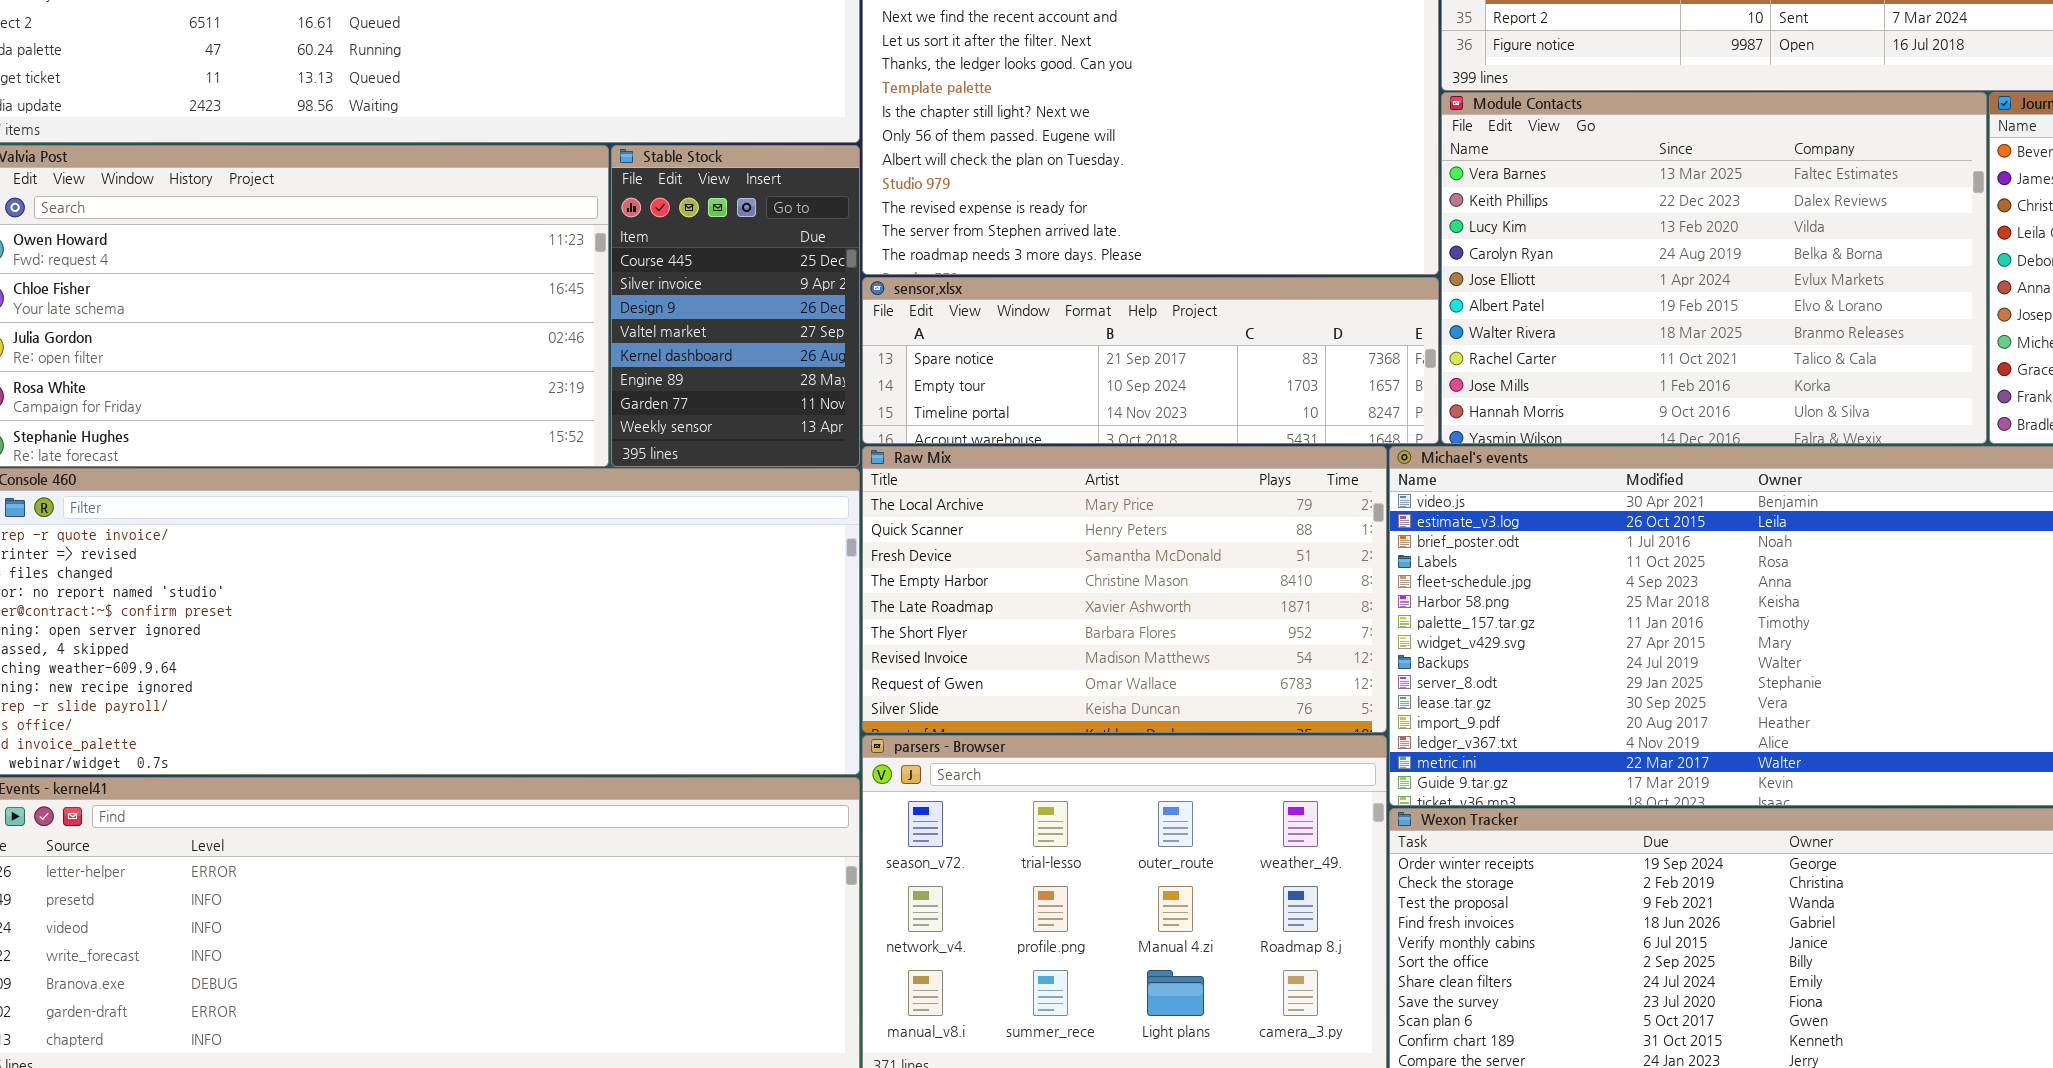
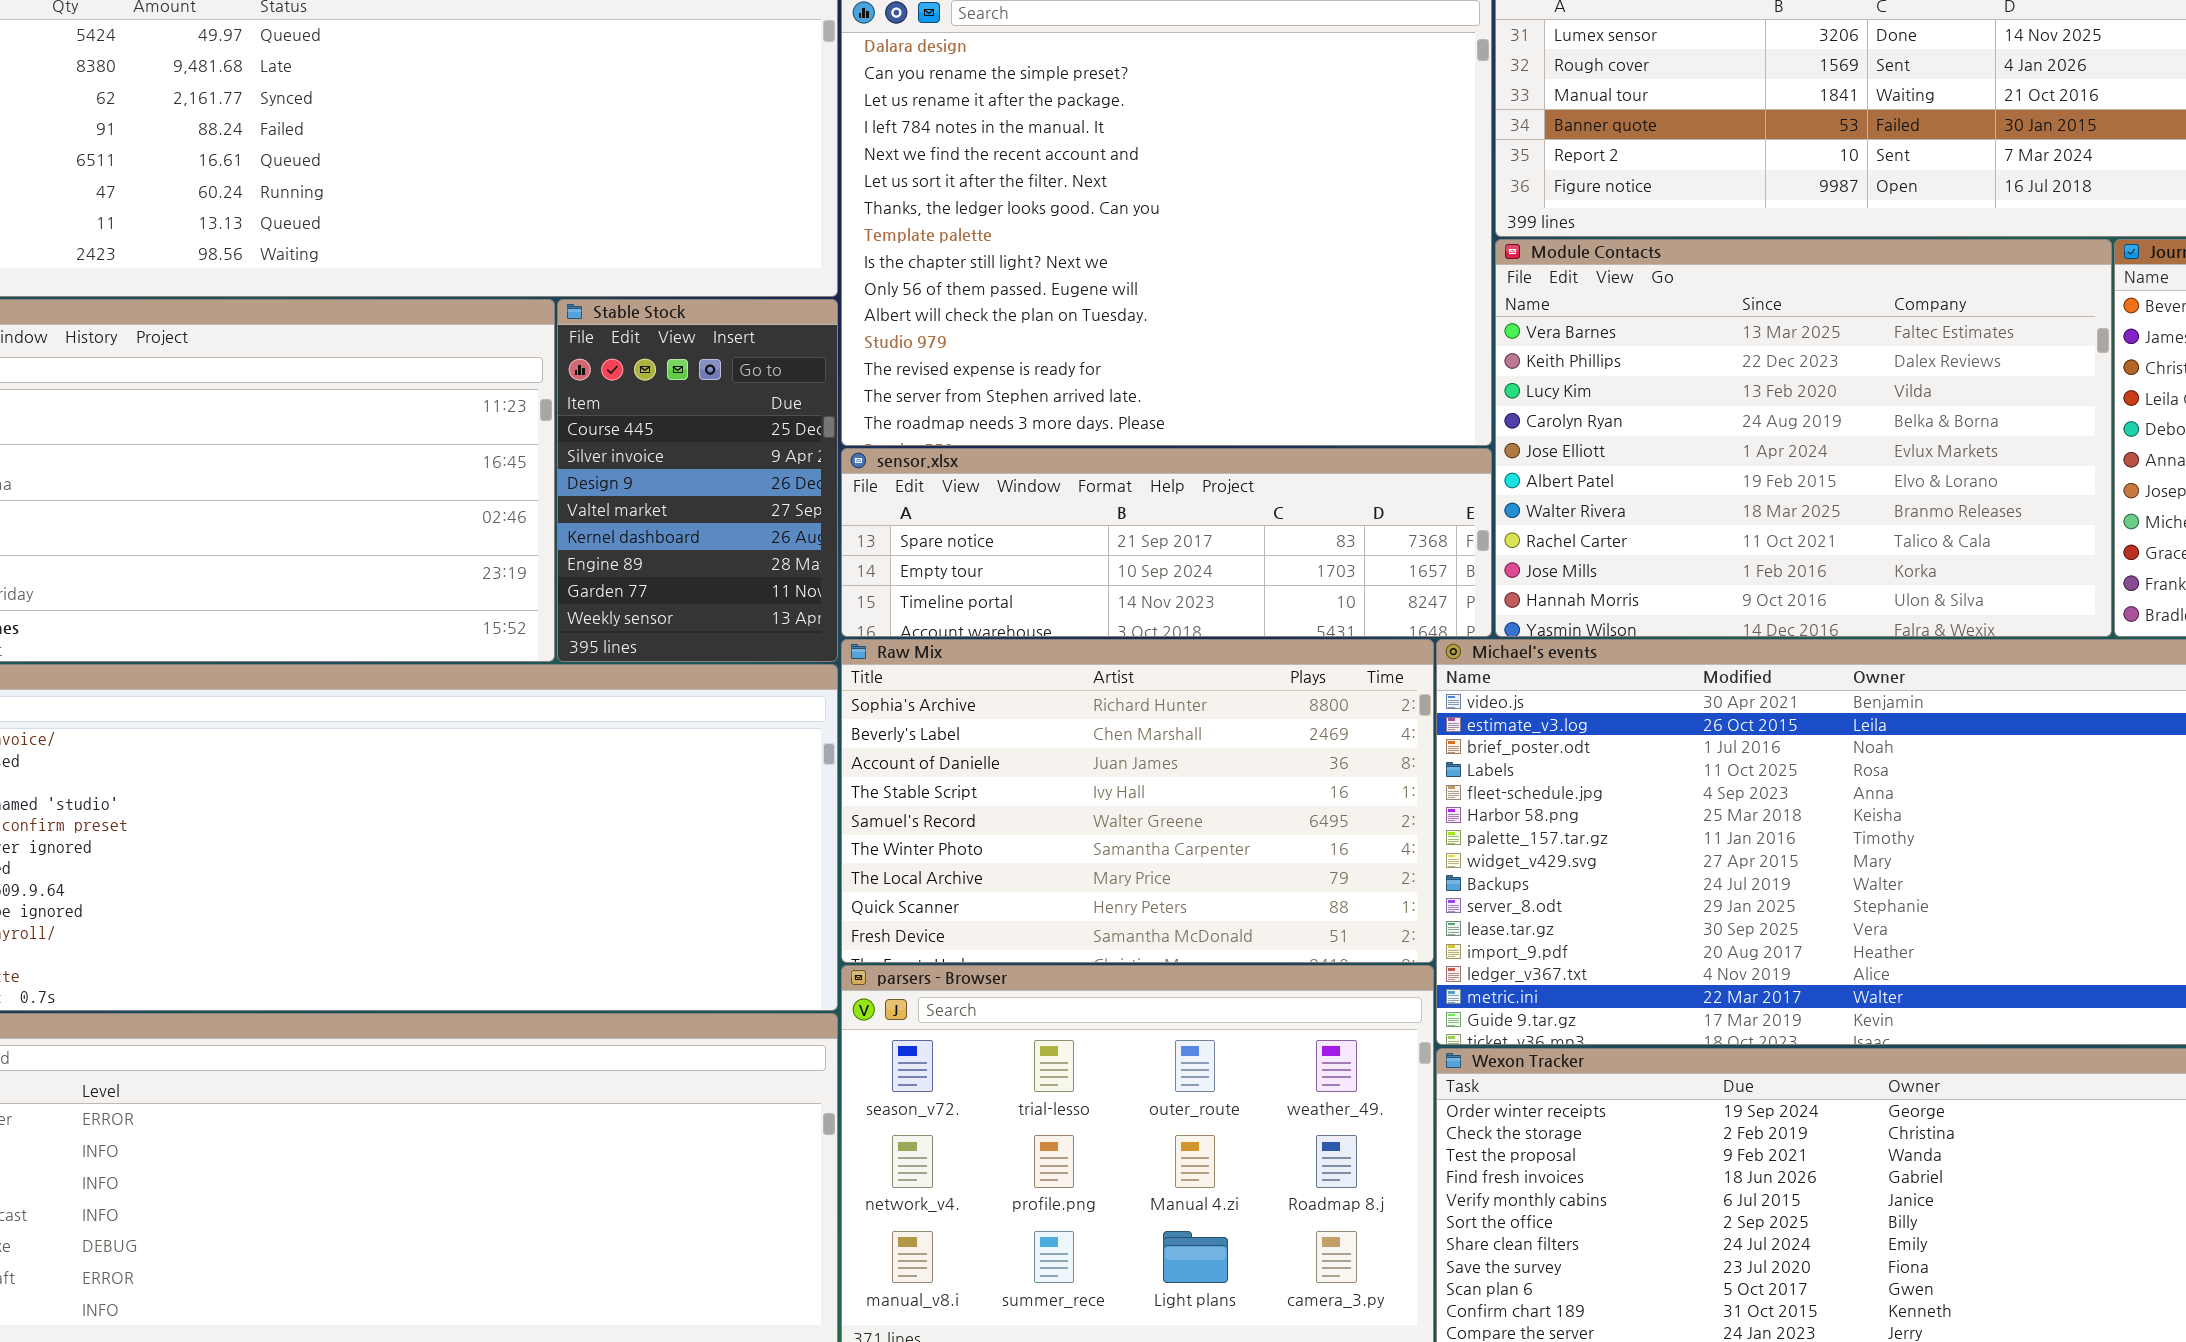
Raw Mix: [862,446,1387,733] -> [841,639,1434,963], scrolled up 6 rows

